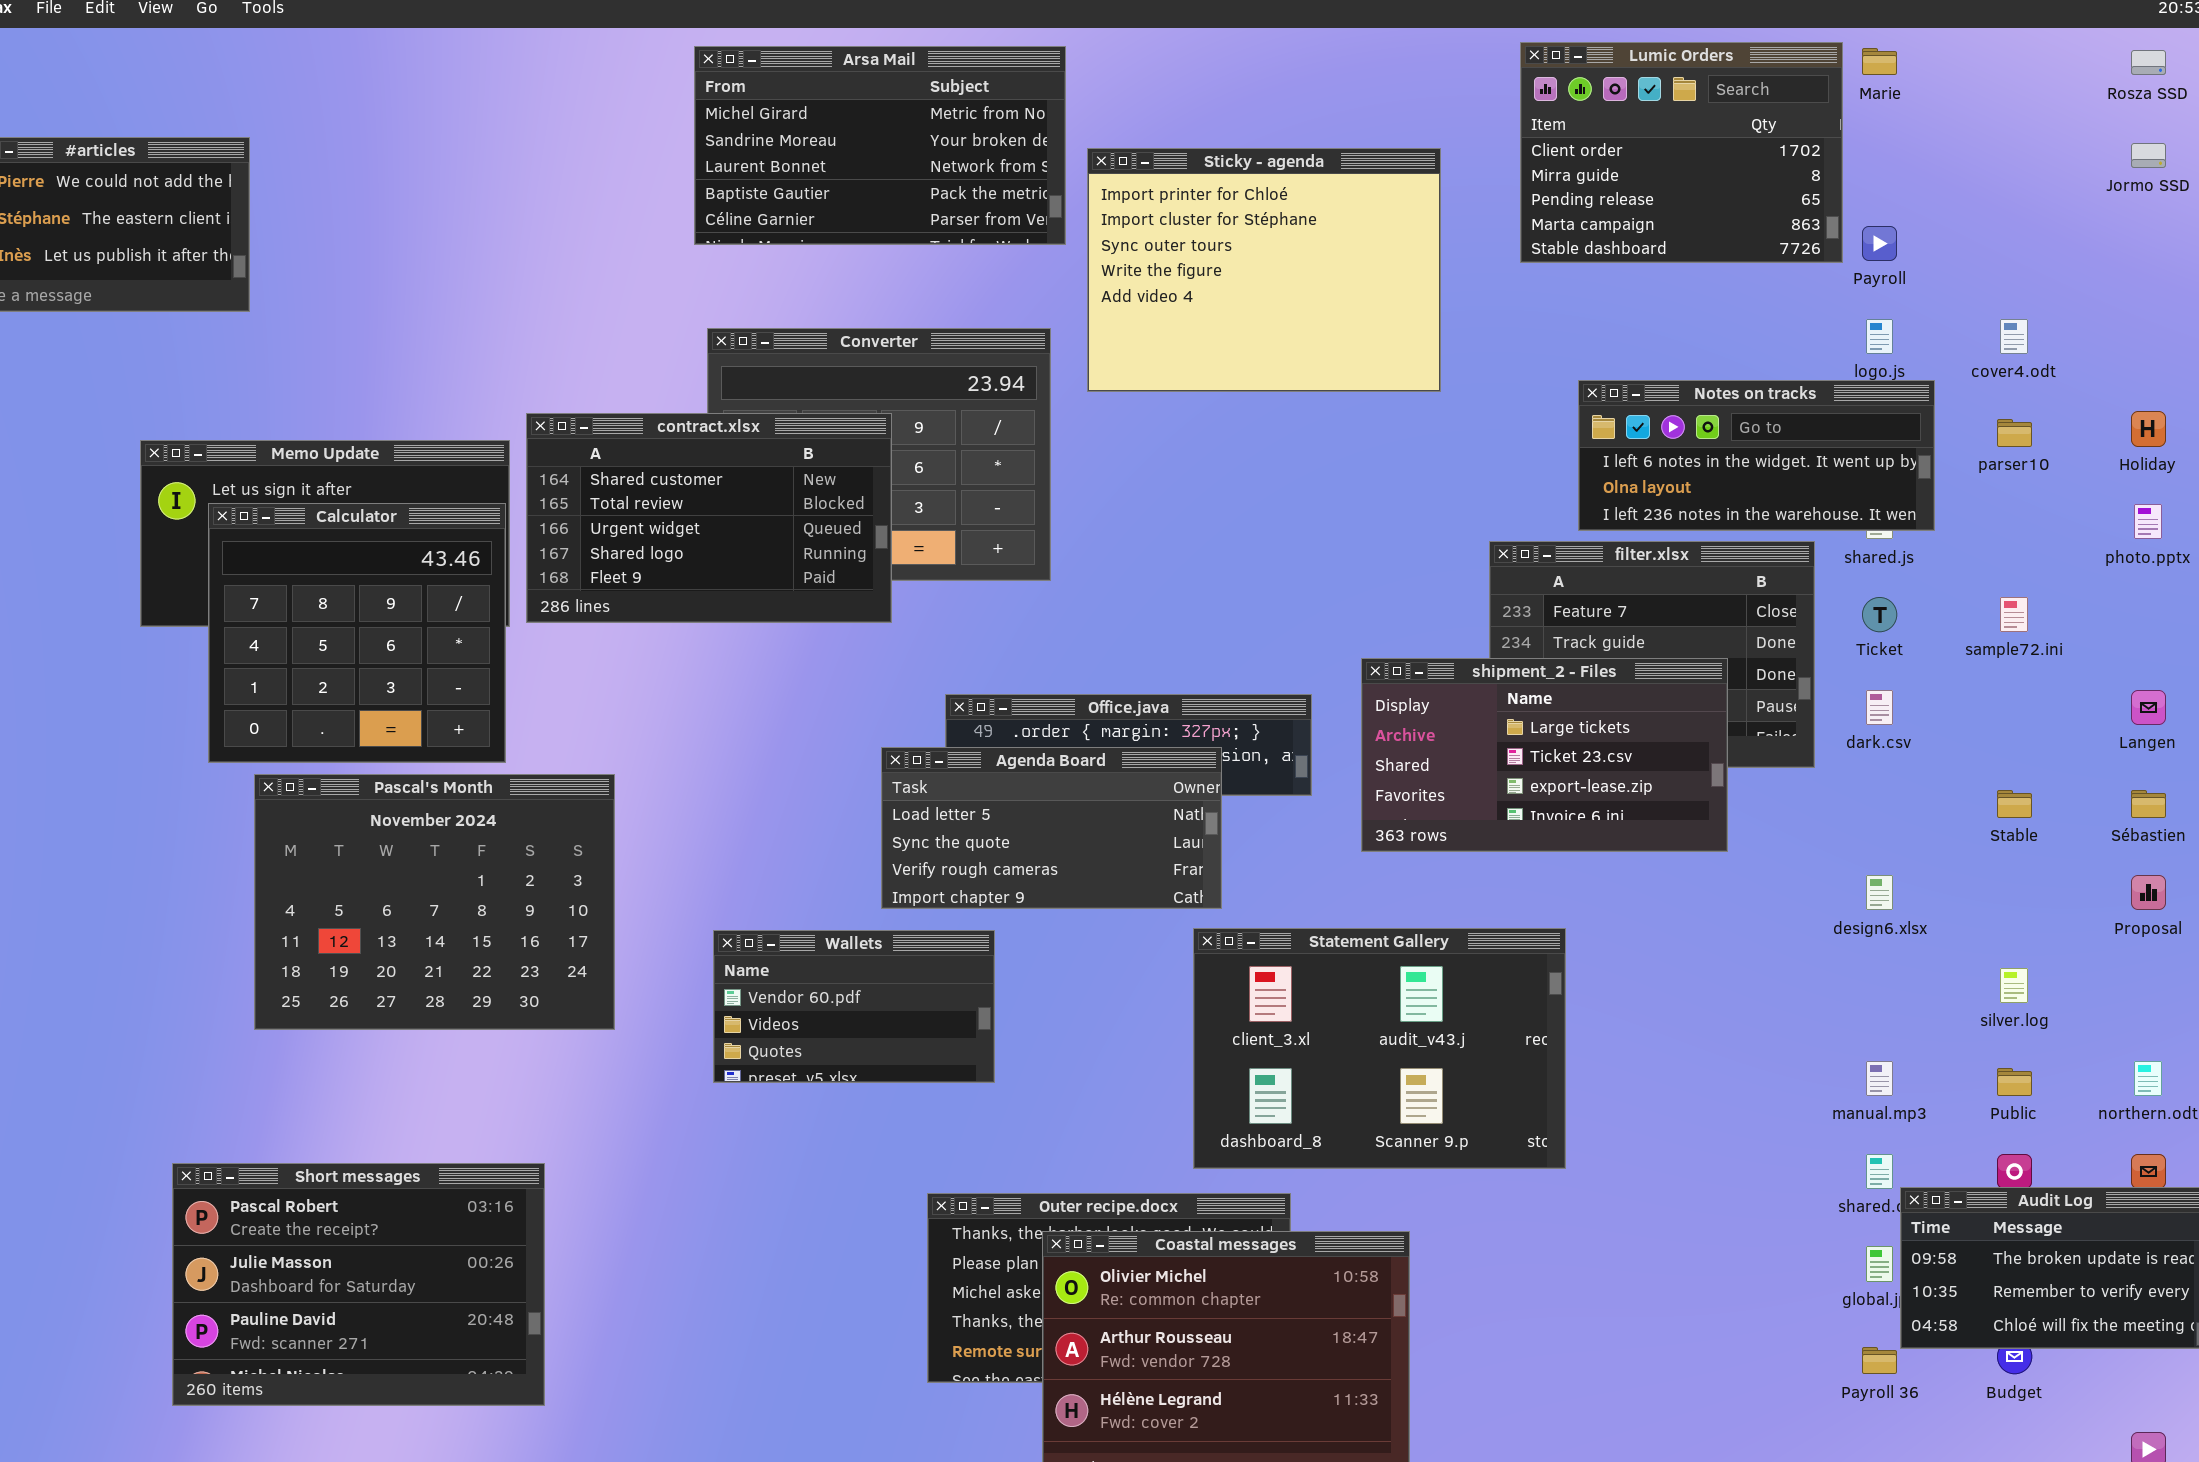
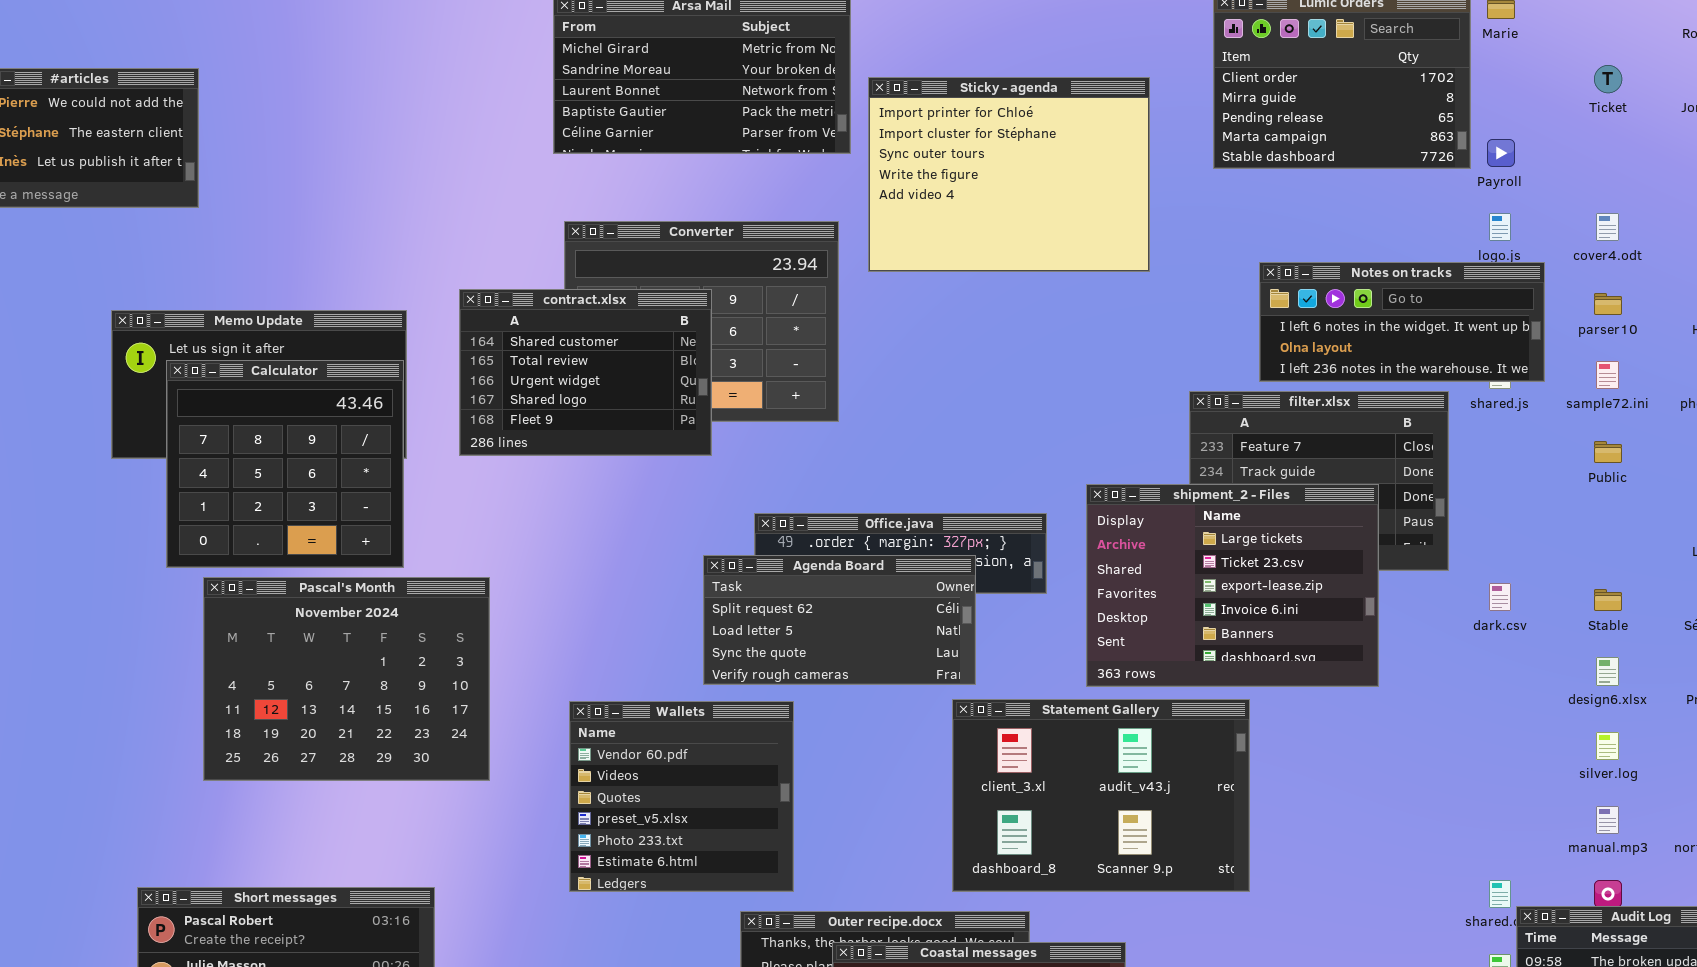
contract.xlsx: [526,413,892,623] -> [459,289,712,456], resized
Ticket: [1862,597,1897,632] -> [1594,65,1622,93], moved
sample72.ini: [2000,597,2028,632] -> [1596,361,1619,389], moved
shipment_2 - Files: [1361,658,1728,852] -> [1086,484,1379,687], resized
dark.csv: [1866,690,1893,725] -> [1489,583,1511,611], moved
Agenda Board: [881,747,1222,909] -> [703,555,976,685], scrolled up 1 row
design6.xlsx: [1866,875,1893,910] -> [1596,657,1619,686], moved
Wallets: [713,930,995,1083] -> [569,701,794,892], resized
manual.mp3: [1866,1061,1893,1096] -> [1596,806,1619,834], moved
Public: [1997,1068,2032,1096] -> [1594,441,1622,463], moved

